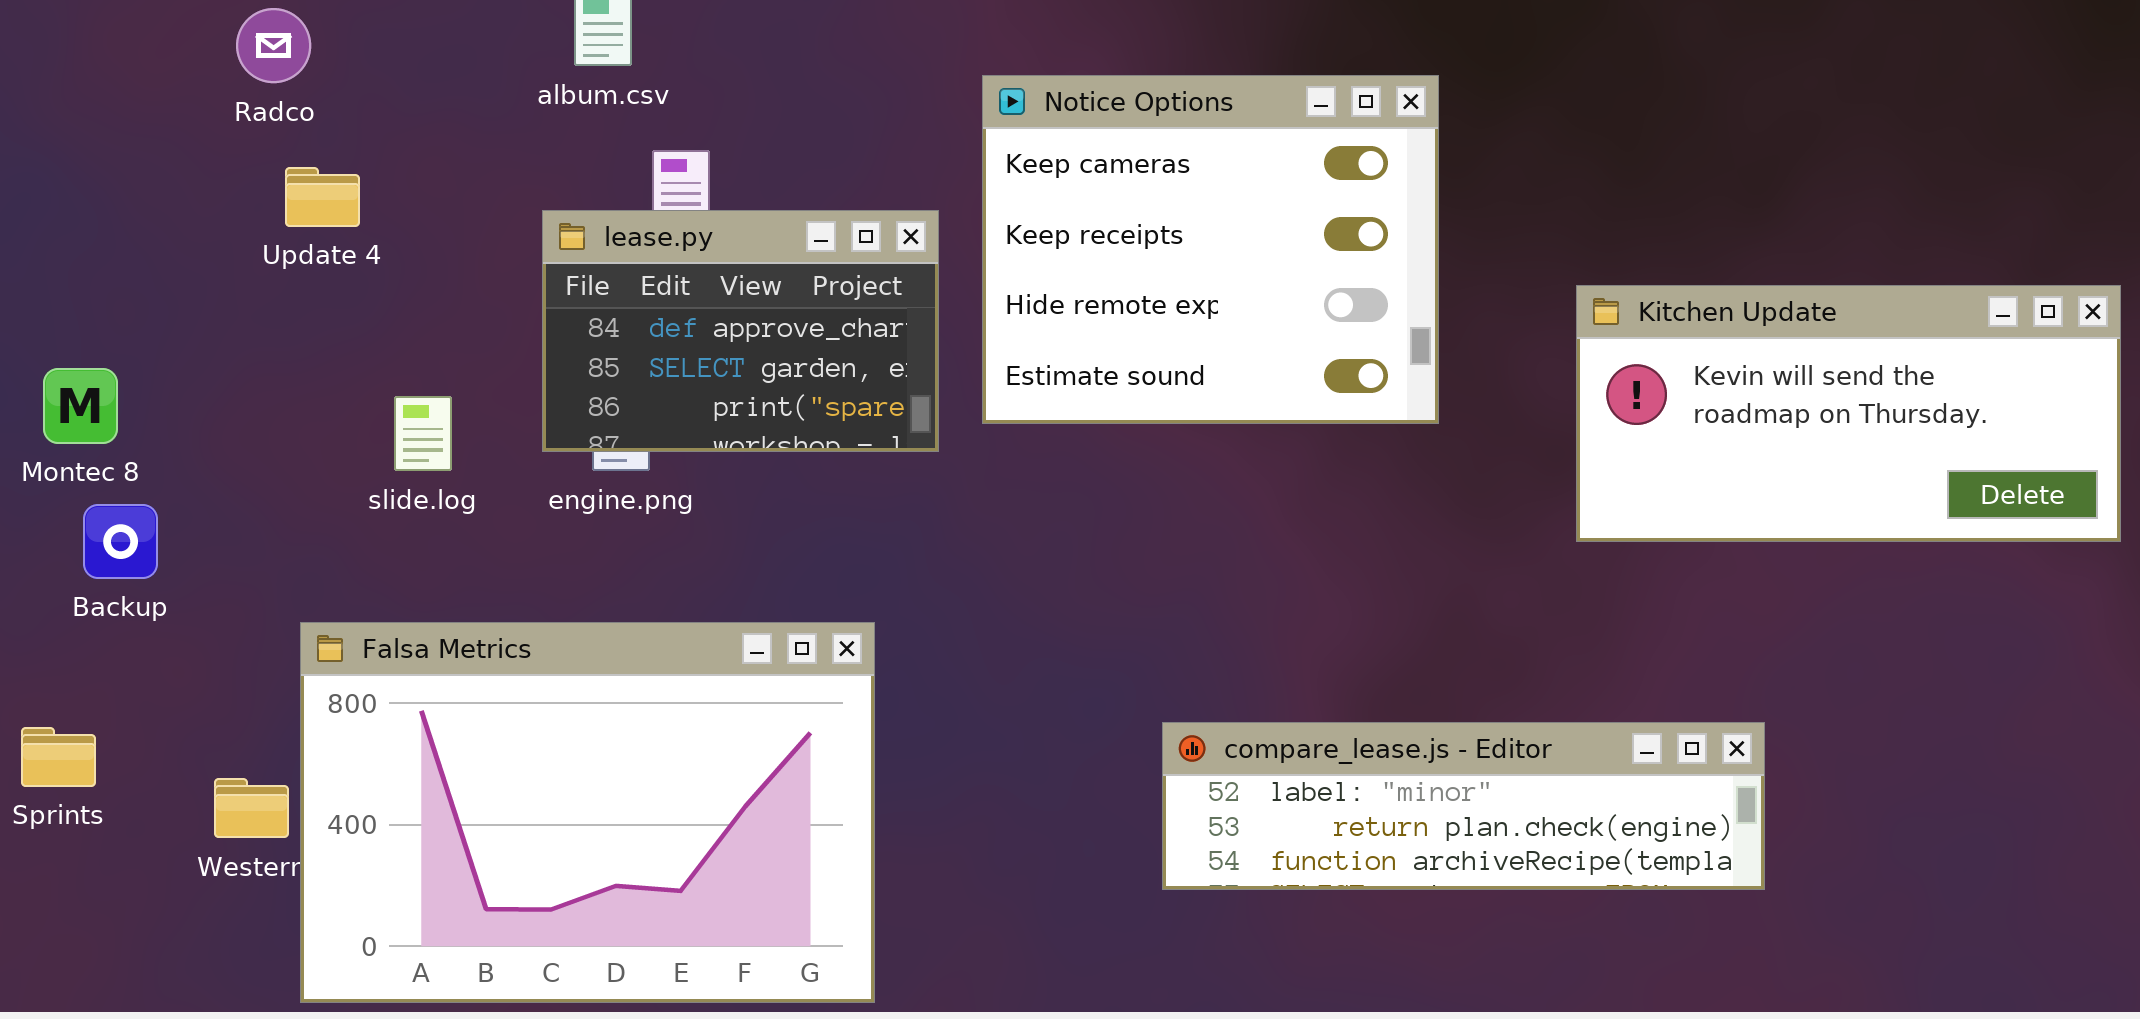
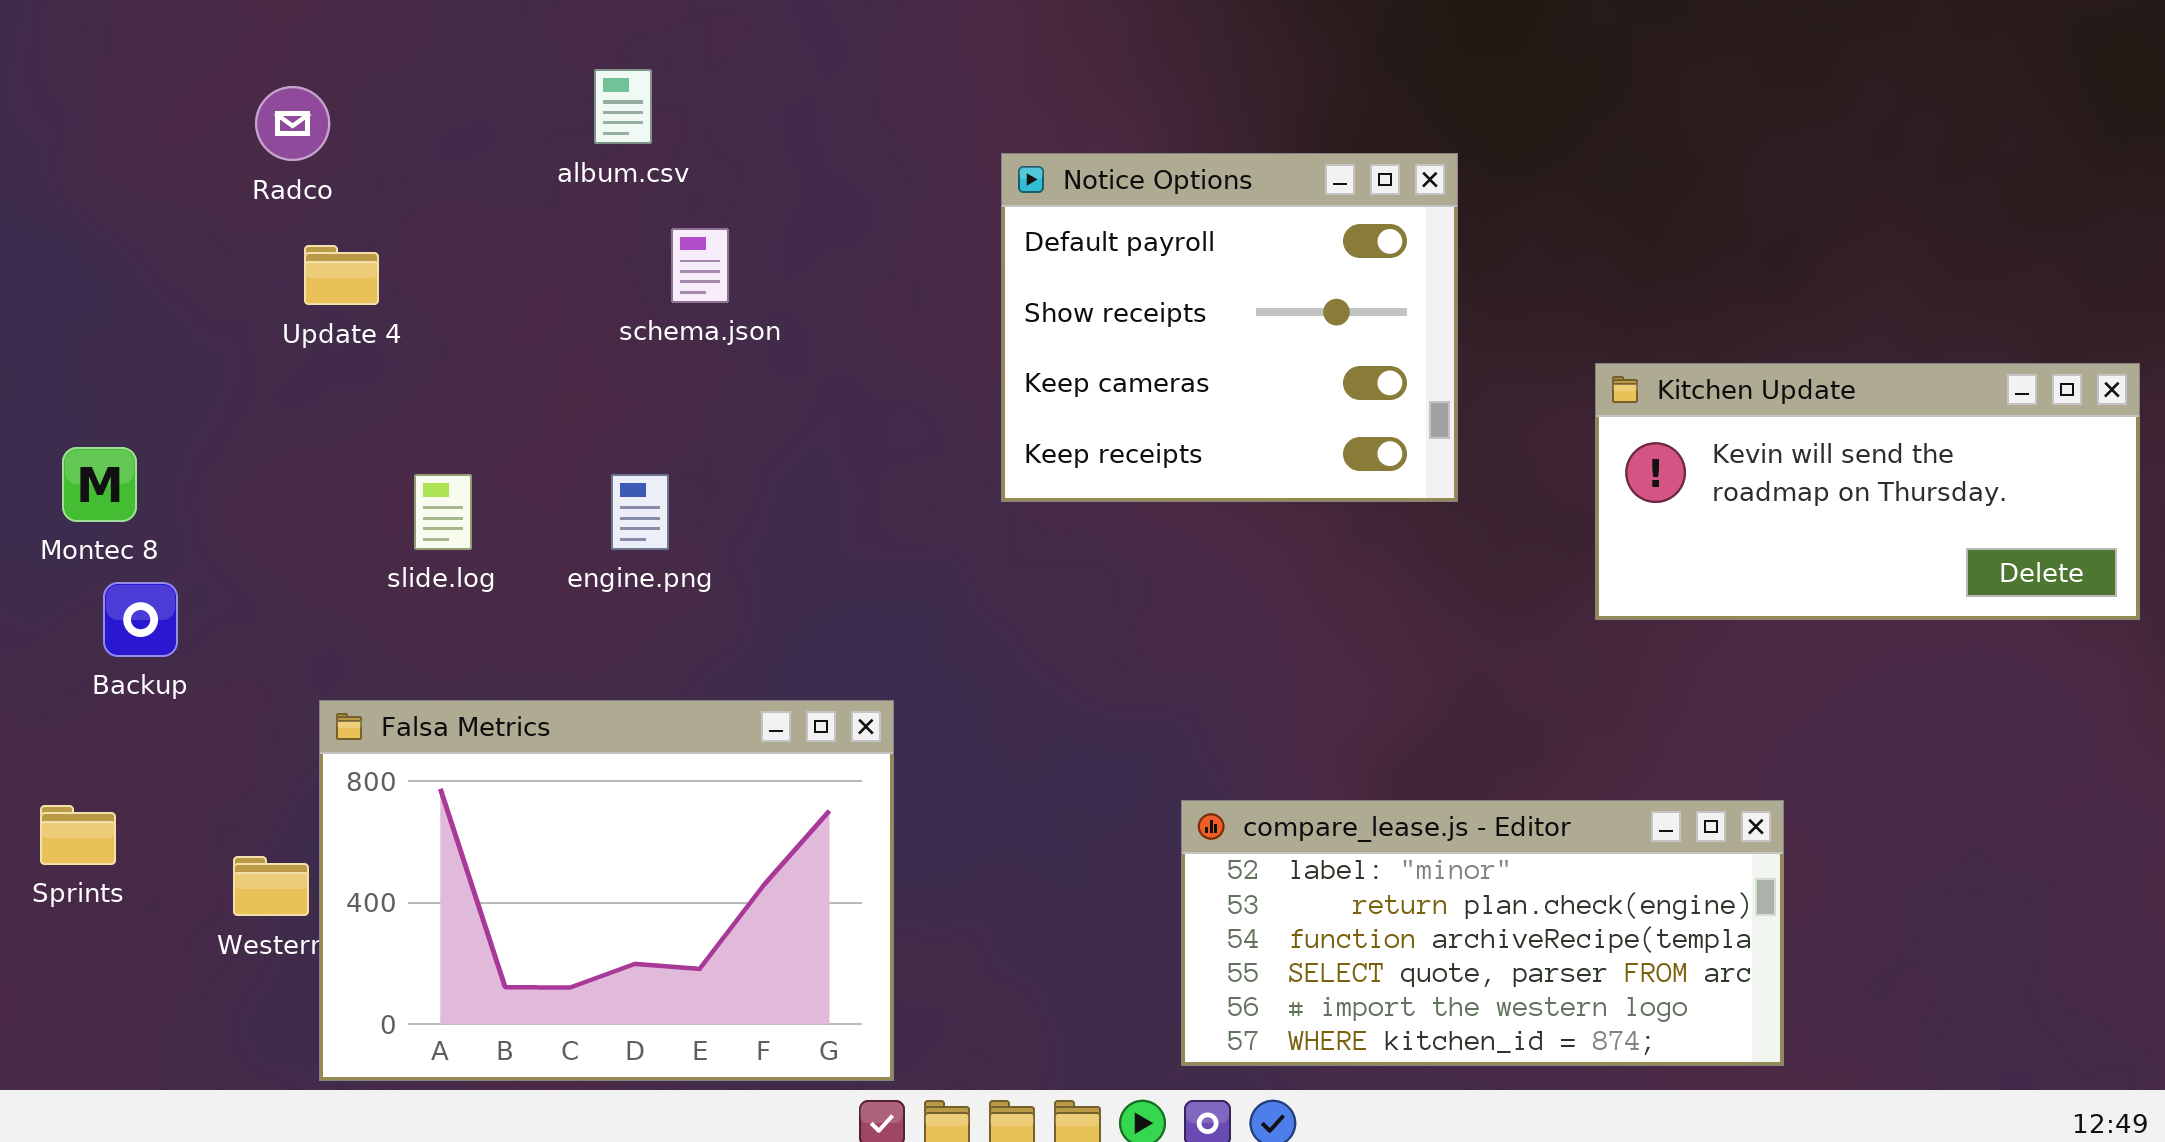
Notice Options: [982,75,1439,424] -> [1001,153,1458,502], scrolled up 2 rows
lease.py: [542,210,939,452] -> none, closed
compare_lease.js - Editor: [1162,722,1765,890] -> [1181,800,1784,1066], resized

